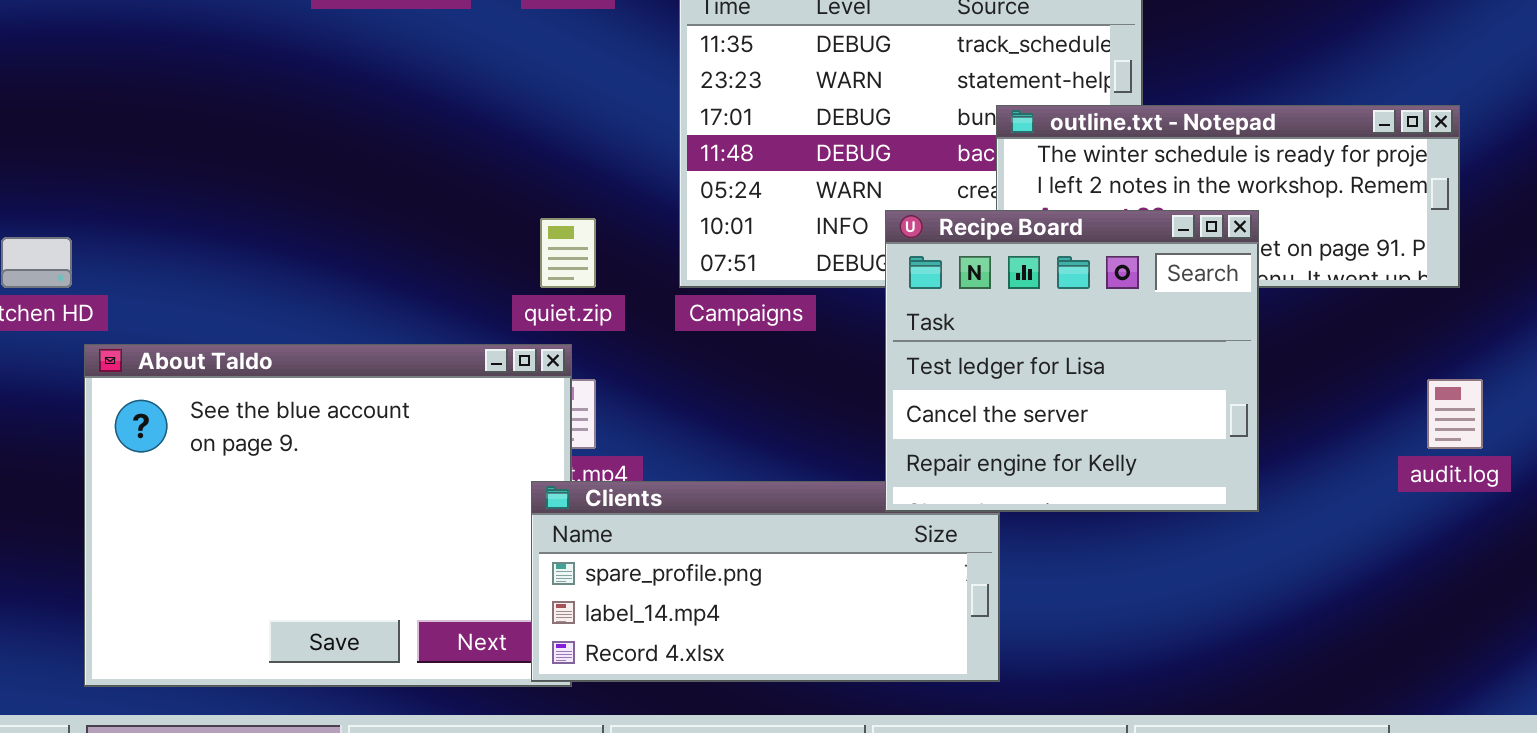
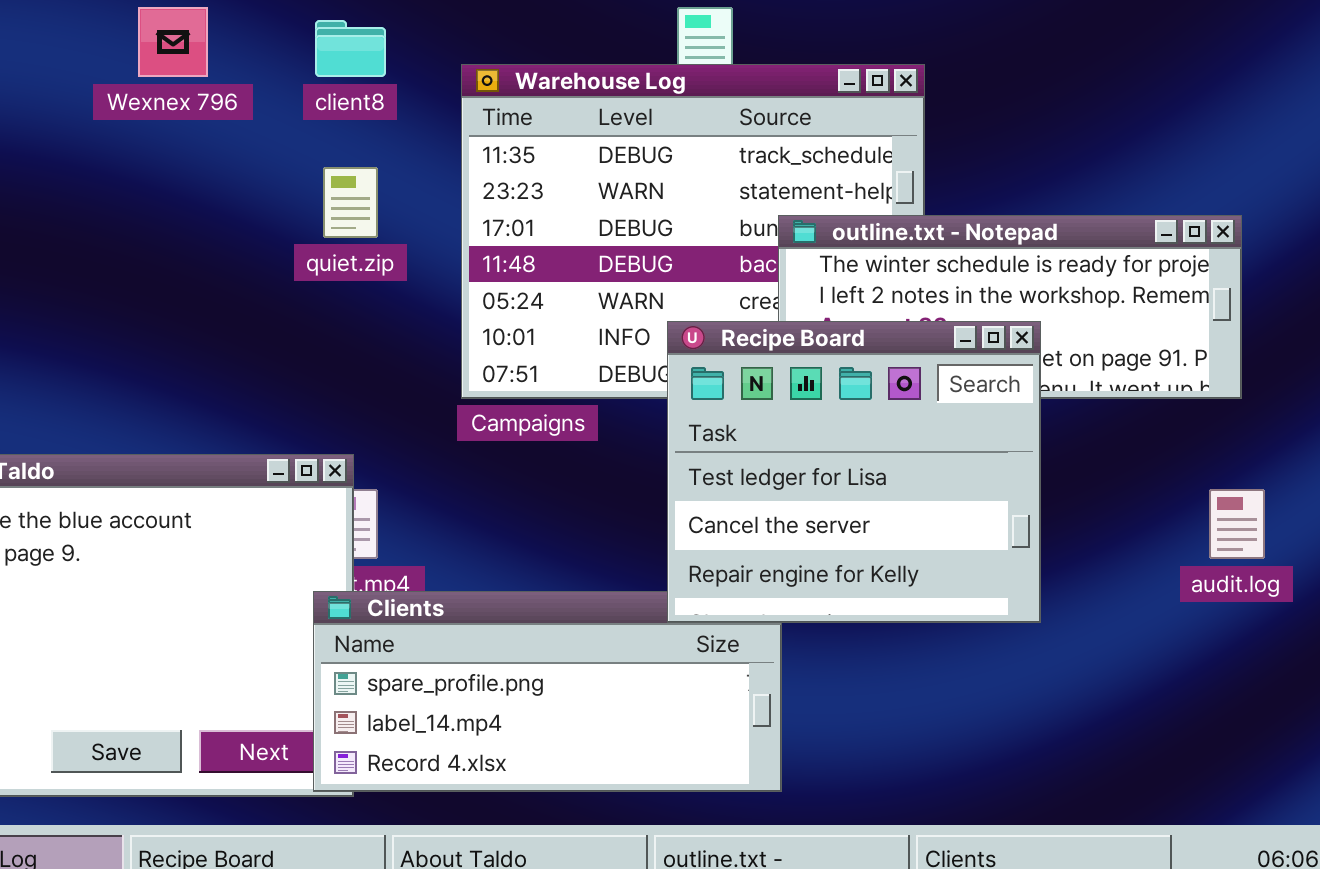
quiet.zip: [540,218,596,288] -> [323,167,378,238], moved

